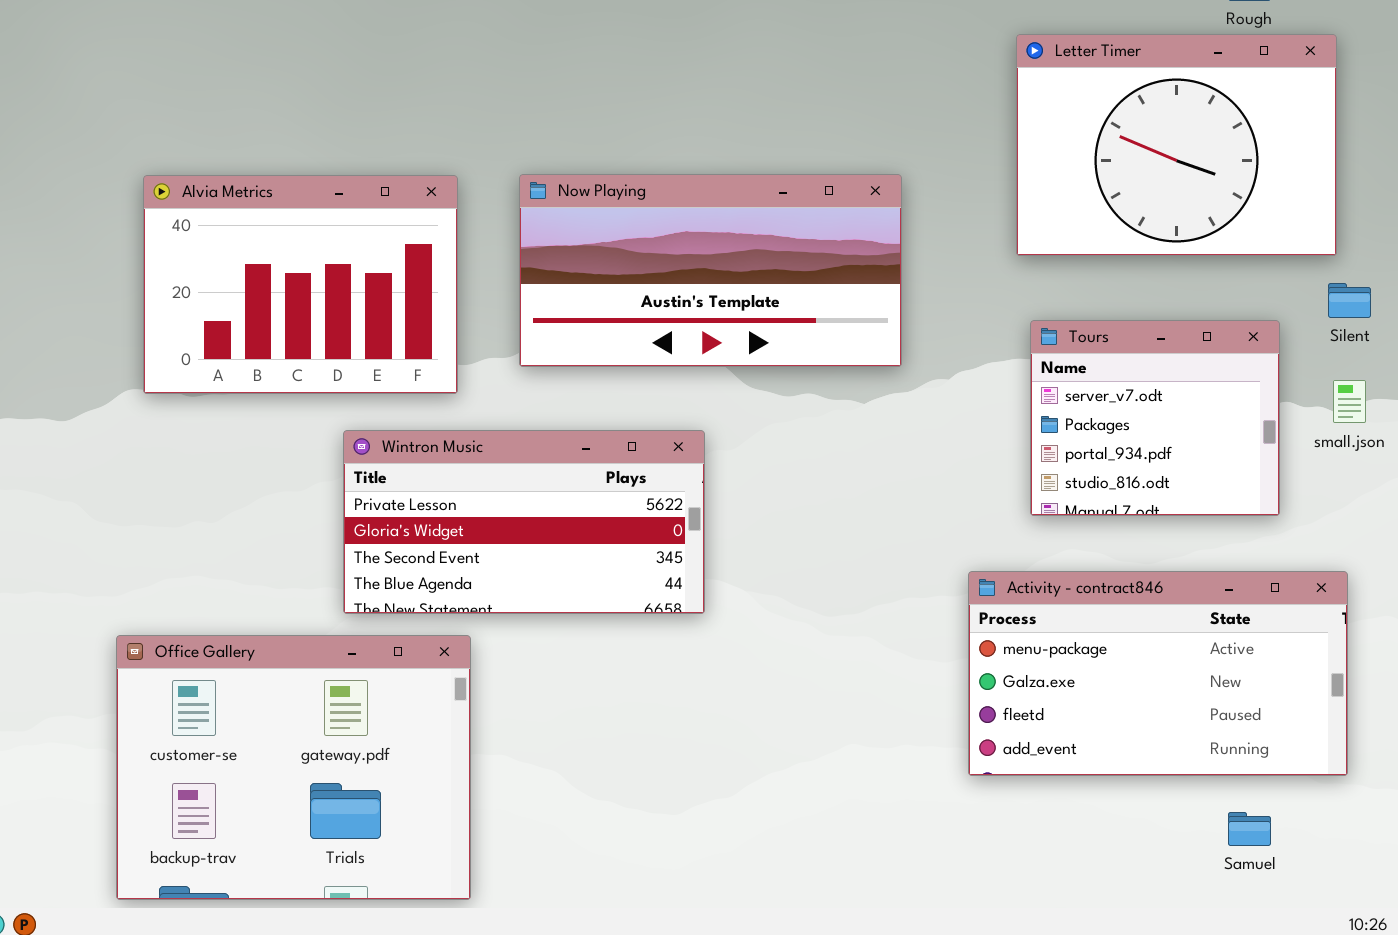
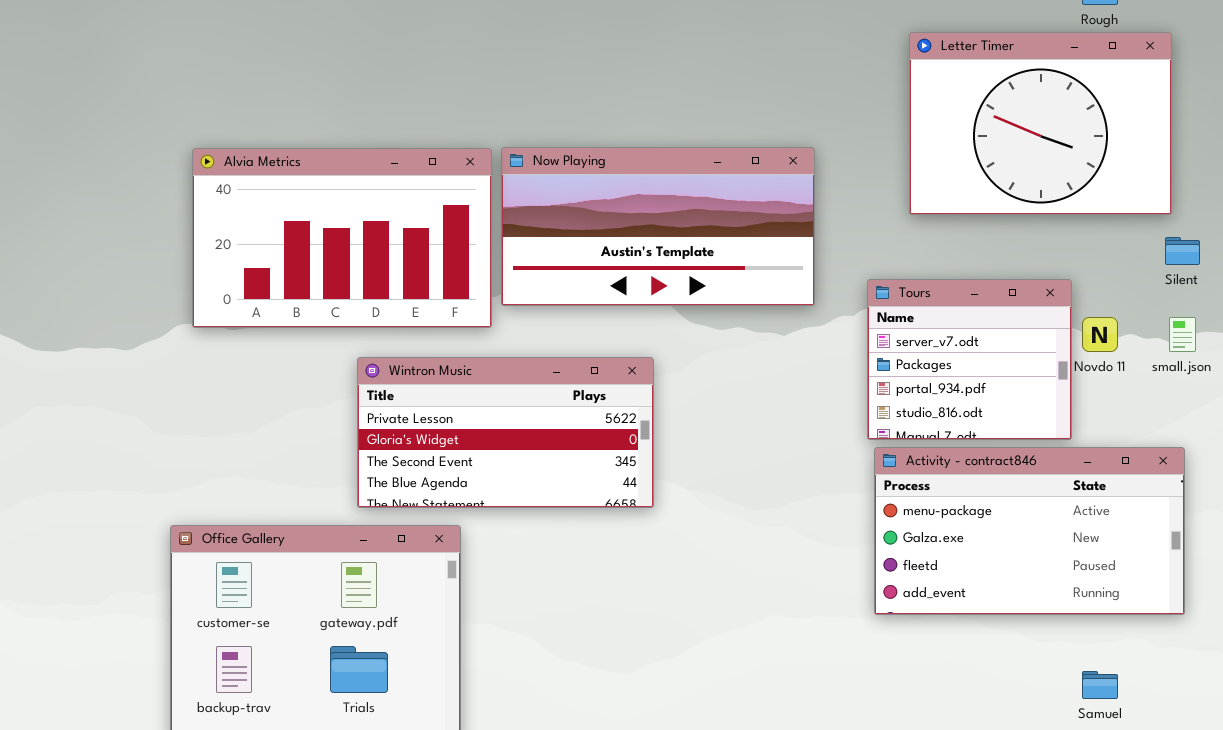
Alvia Metrics: [143,175,458,394] -> [192,148,492,328], resized
Tours: [1030,320,1280,516] -> [867,279,1072,440], moved
Activity - contract846: [968,571,1348,776] -> [874,447,1185,615], moved

